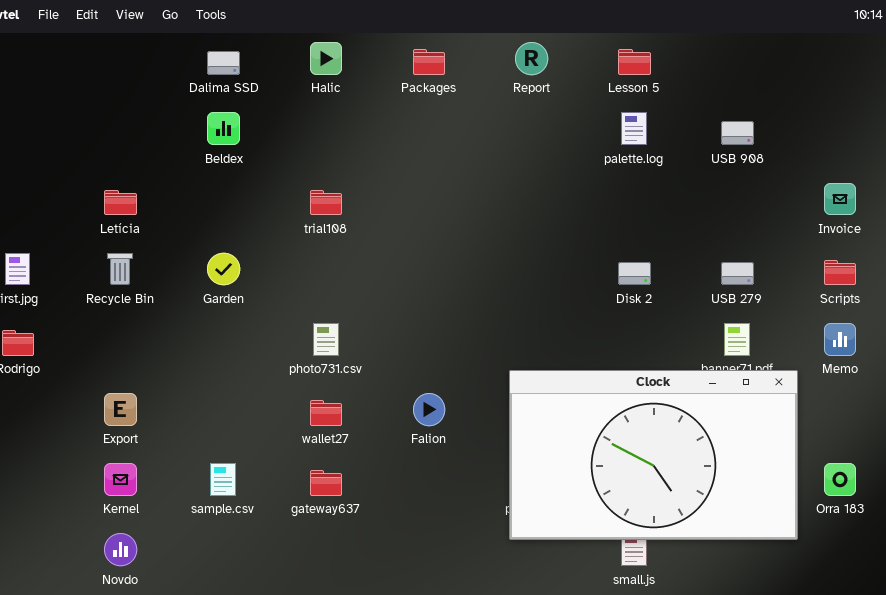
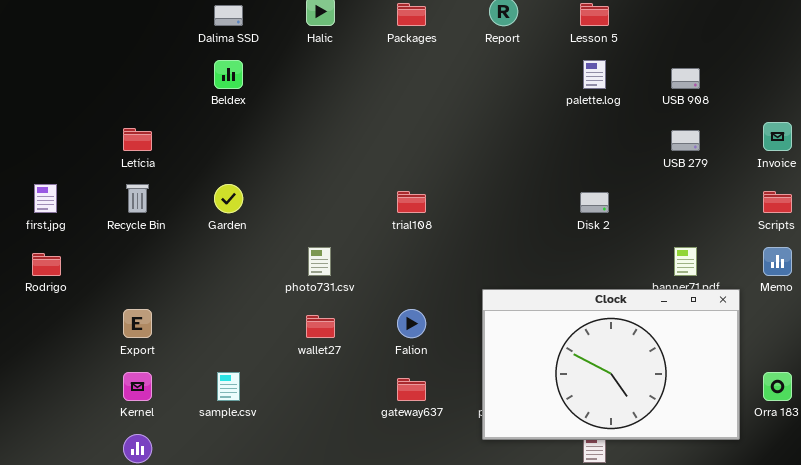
trial108: [310,190,342,215] -> [397,191,426,213], moved
USB 279: [721,262,754,285] -> [671,130,700,151], moved
gateway637: [310,470,342,496] -> [397,378,426,401], moved

